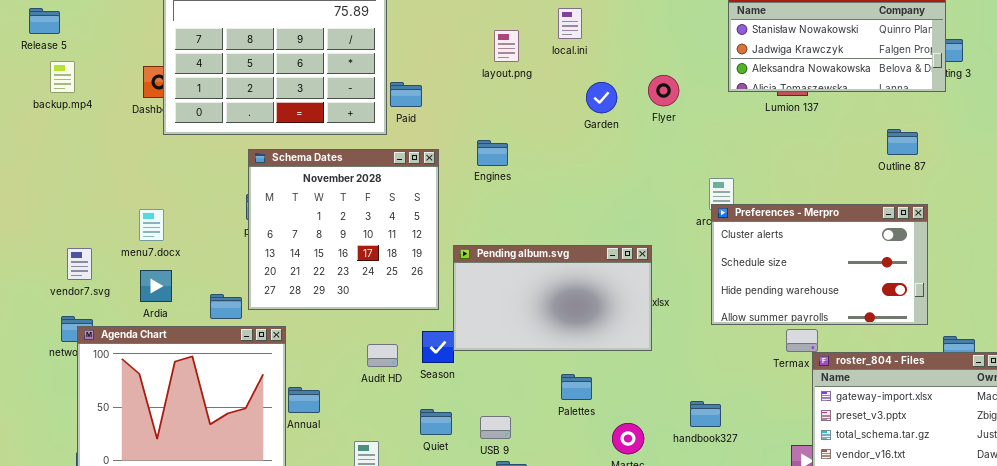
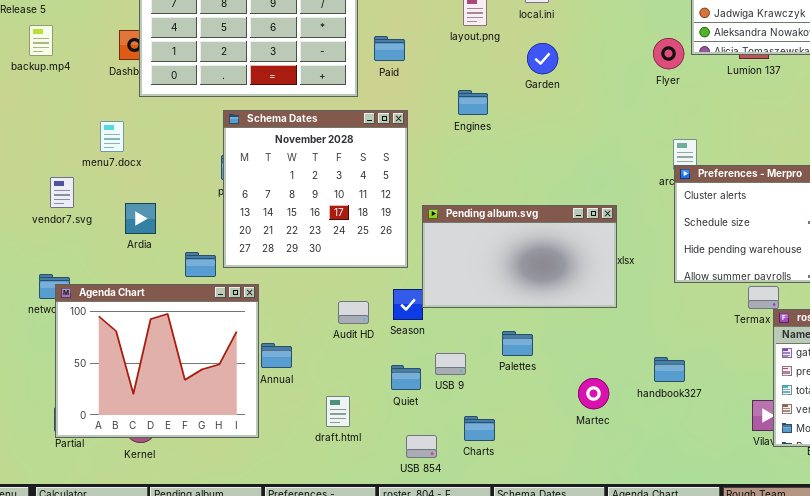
Flyer: [648,75,679,106] -> [653,38,684,69], moved
Paid: [390,82,422,107] -> [374,36,405,61], moved
Garden: [586,82,617,113] -> [527,43,558,74], moved
Engines: [477,140,508,166] -> [458,90,488,115], moved
menu7.docx: [139,209,164,241] -> [100,121,124,152], moved
vendor7.svg: [67,248,92,280] -> [50,177,74,208], moved
Ardia: [140,270,172,302] -> [125,203,156,234], moved
Palettes: [561,374,592,400] -> [502,331,533,356], moved
USB 9: [480,416,511,439] -> [435,353,466,375], moved

